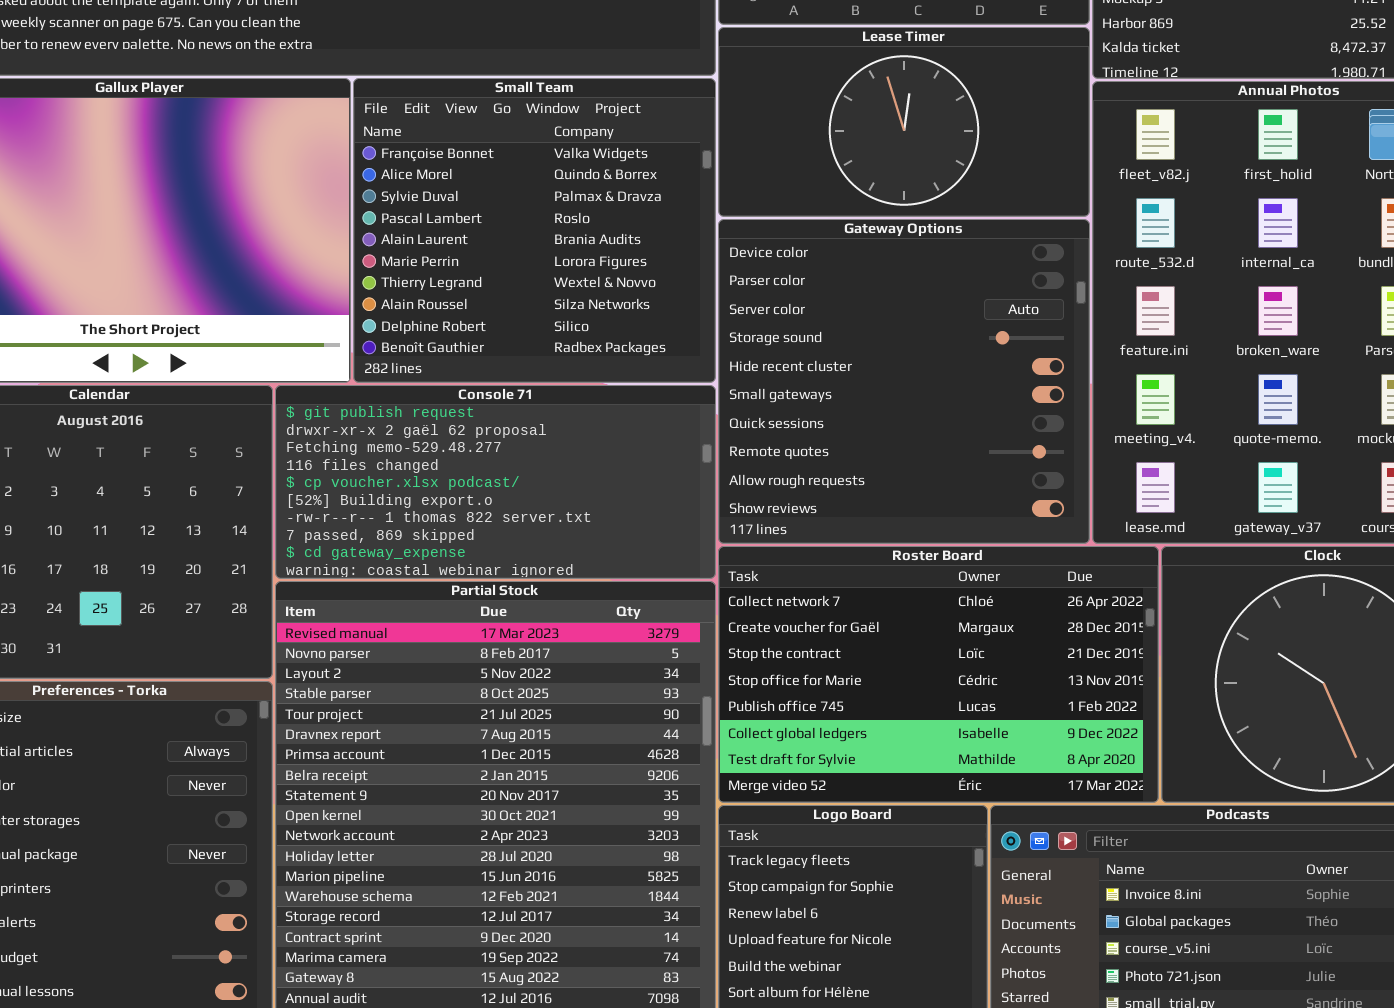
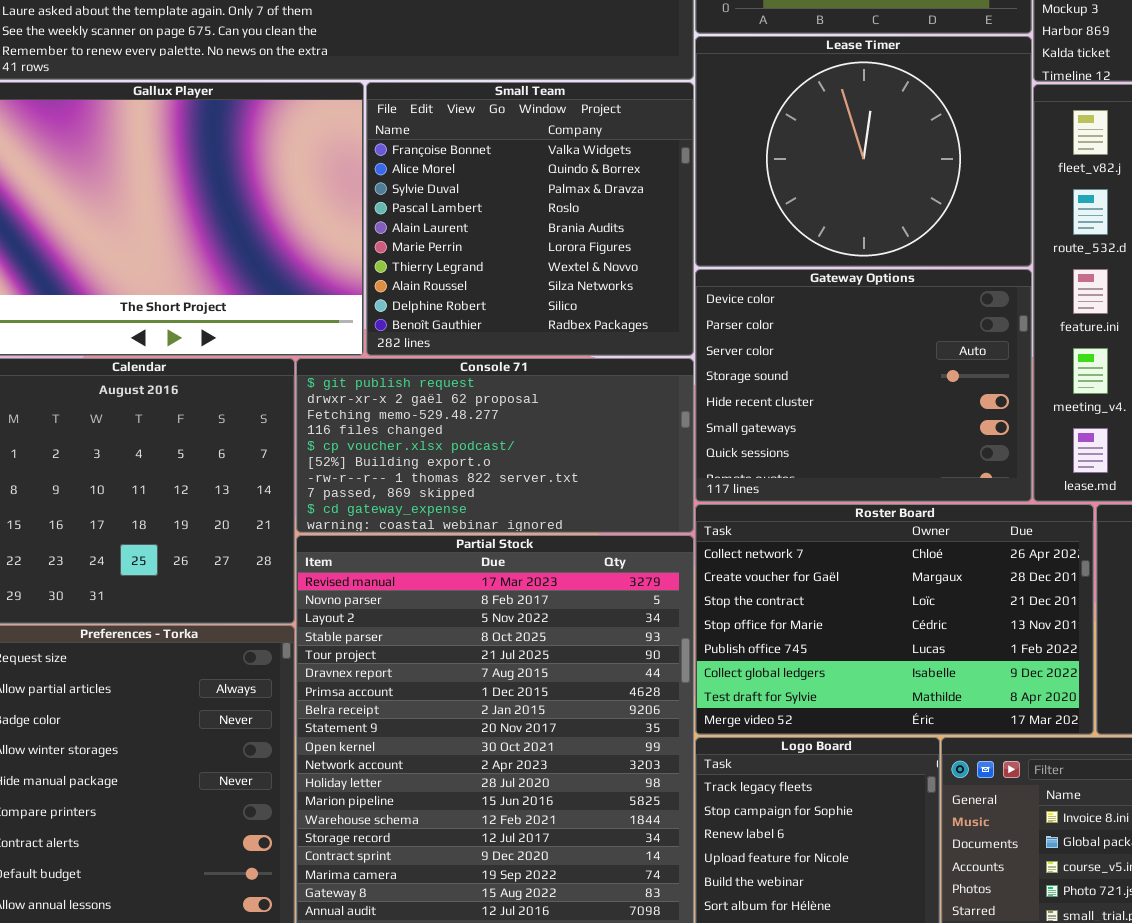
Lease Timer: [718,27,1090,217] -> [695,36,1032,267], resized
Gateway Options: [718,219,1090,544] -> [695,269,1032,502], resized

